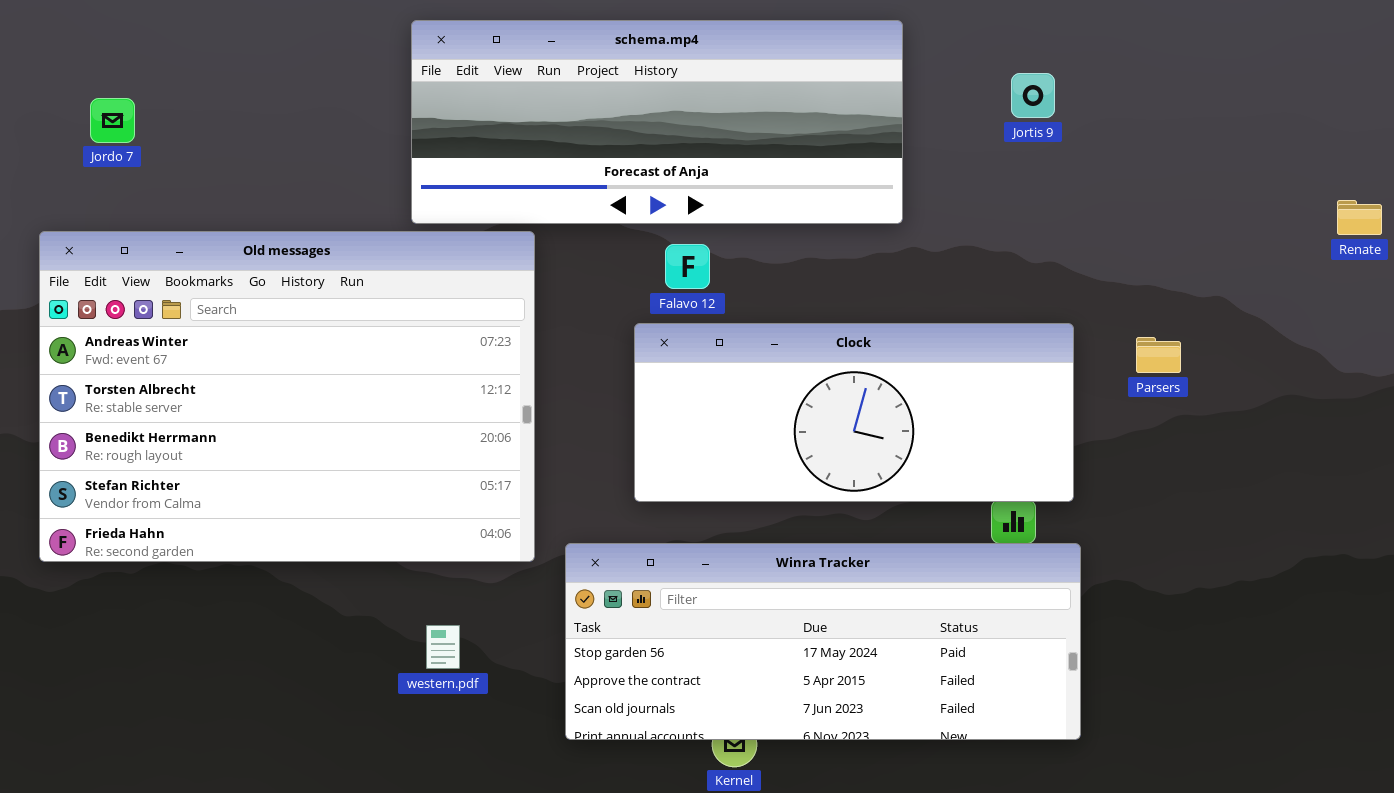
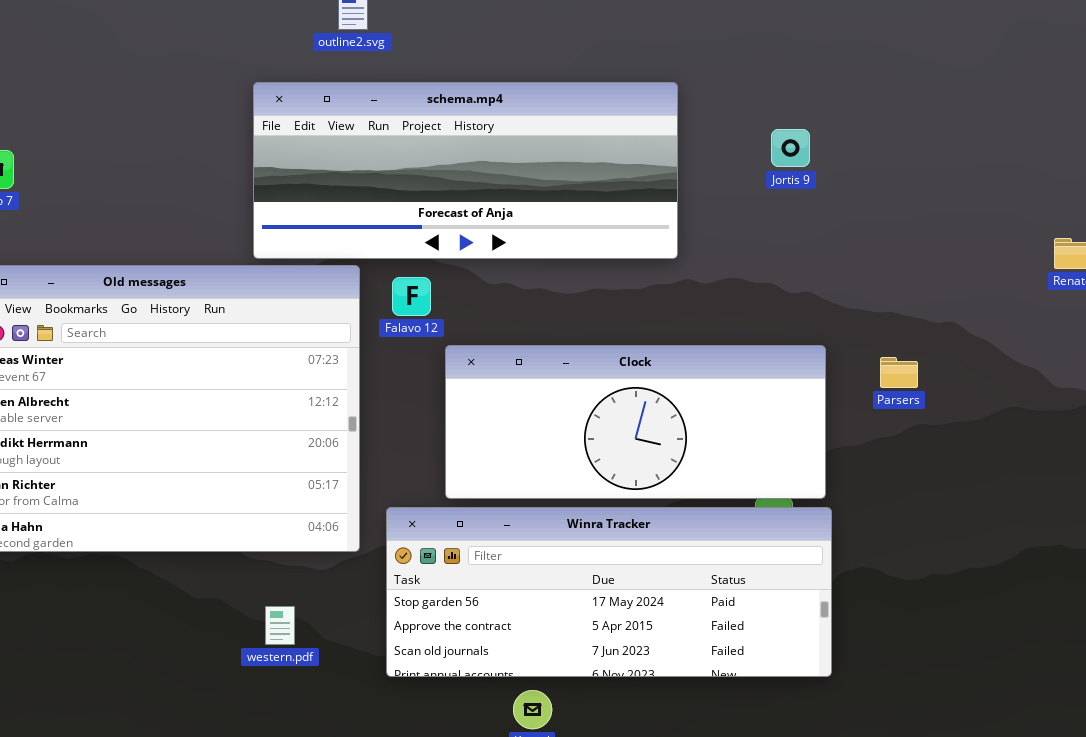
Falavo 12: [665,244,710,289] -> [392,277,431,316], moved
Winra Tracker: [565,543,1081,740] -> [386,507,832,677], moved

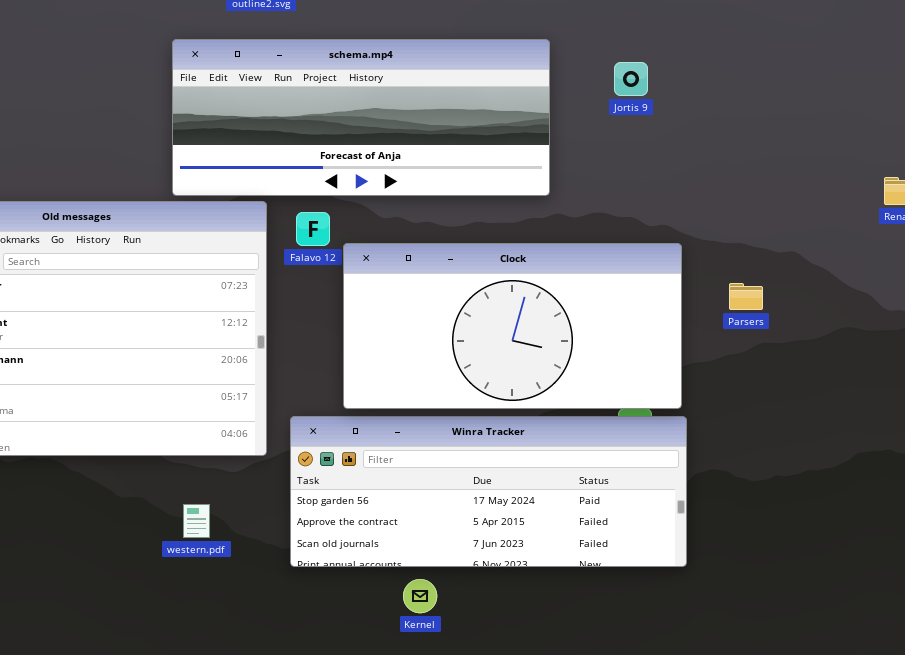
Jortis 9: [771,129,810,167] -> [614,62,648,96], moved
Clock: [445,345,826,499] -> [343,243,682,409], resized

